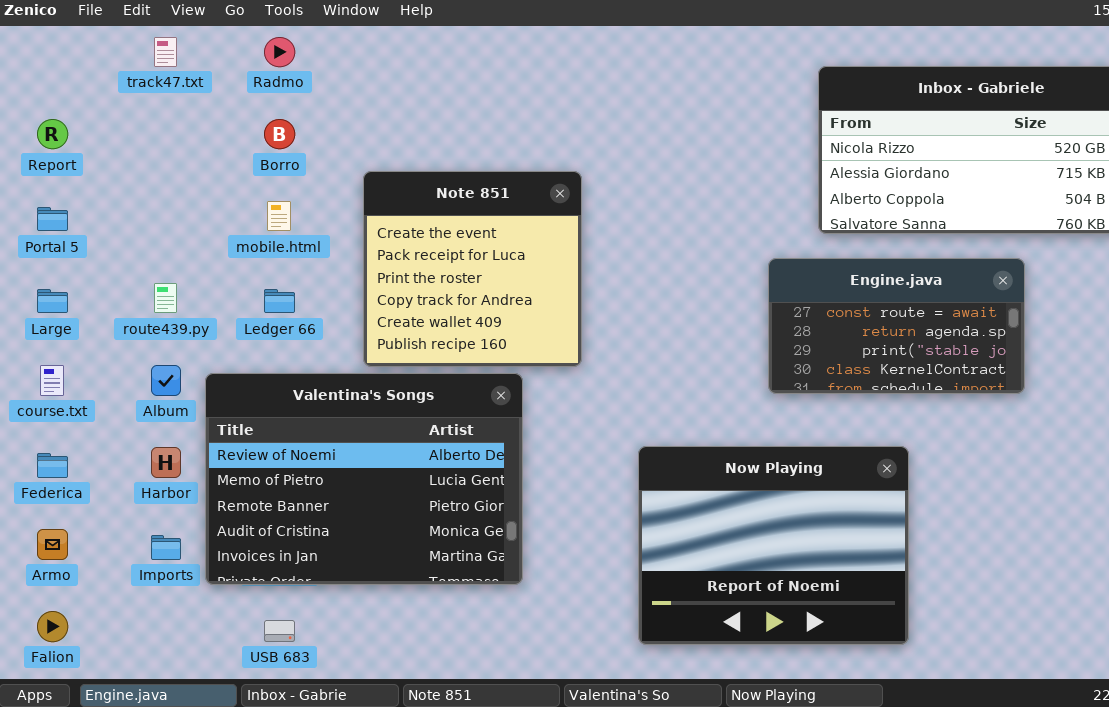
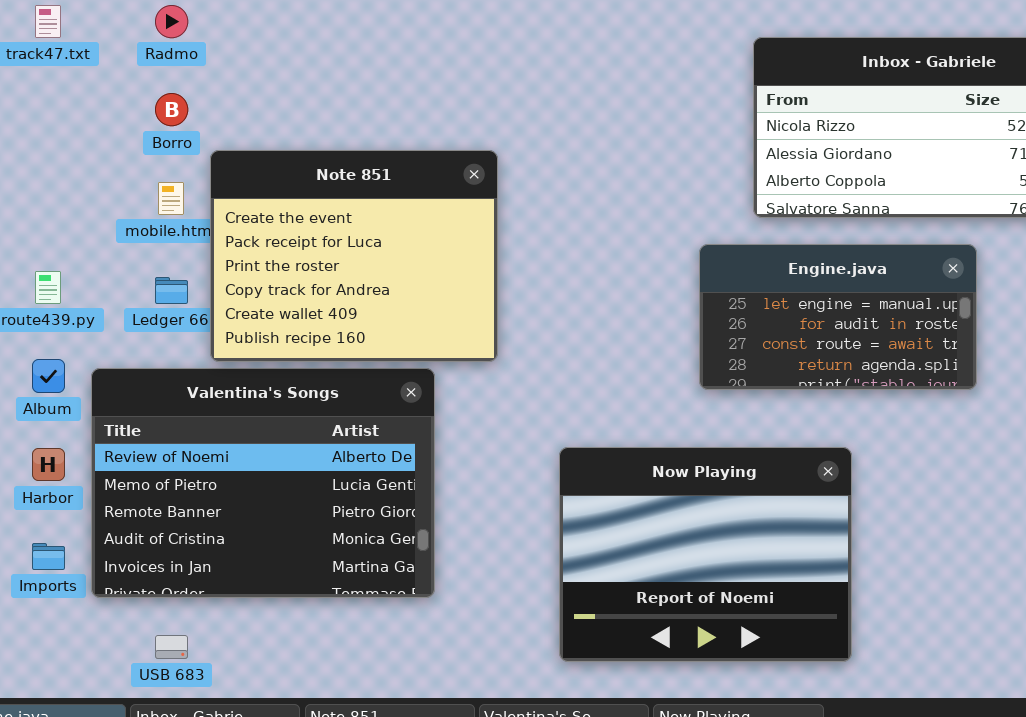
Note 851: [363,171,582,367] -> [210,150,498,362], resized
Engine.java: [768,258,1025,394] -> [699,244,977,390], scrolled up 2 rows

